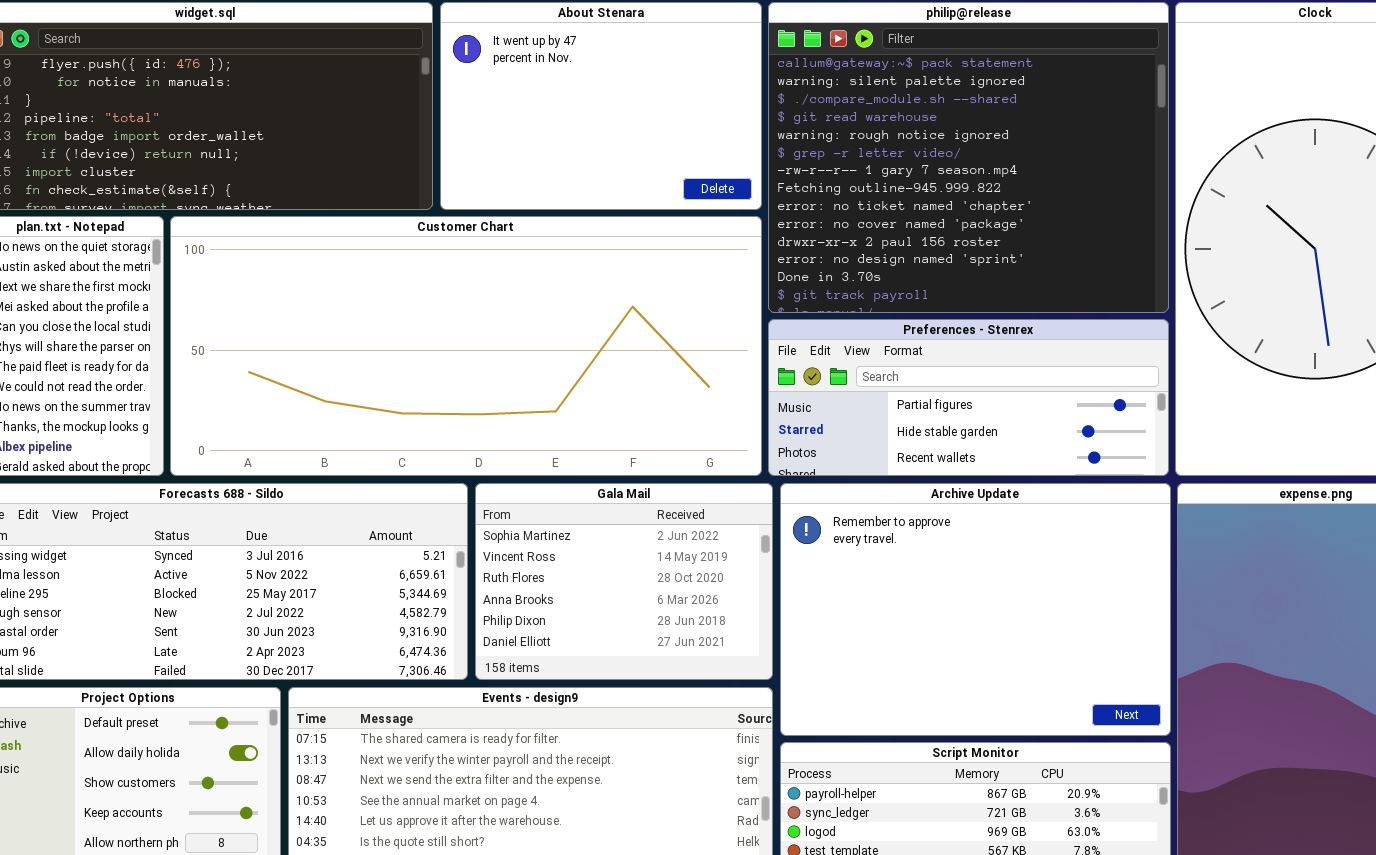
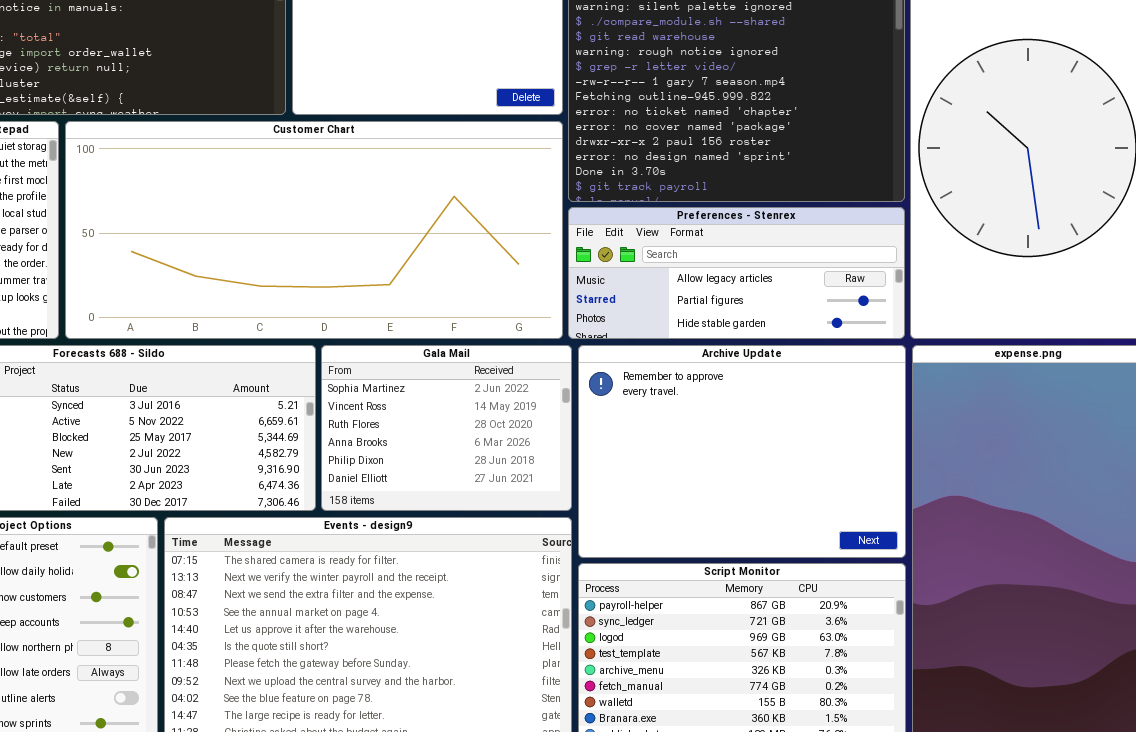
Preferences - Stenrex: [768,319,1169,476] -> [568,207,905,339], scrolled up 1 row

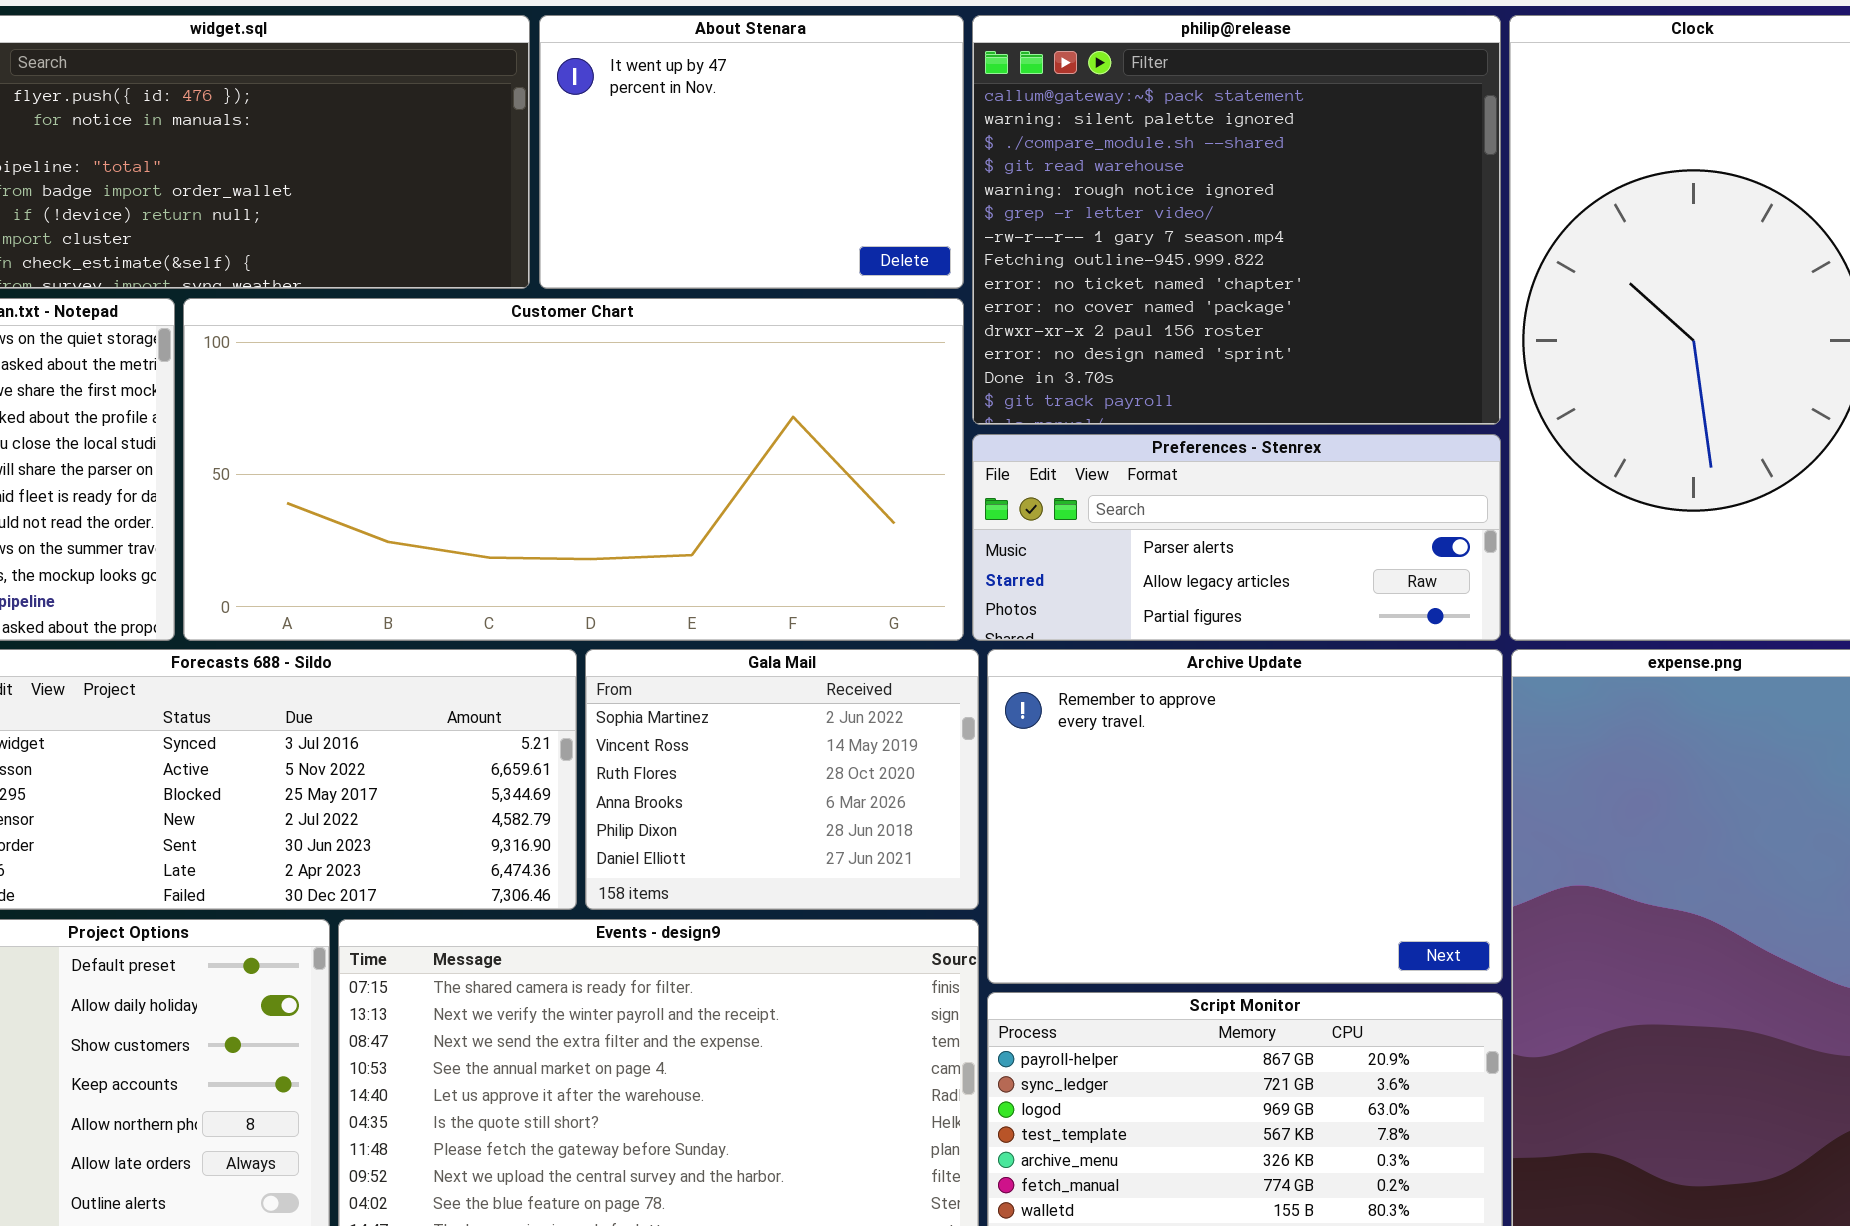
Preferences - Stenrex: [568,207,905,339] -> [972,434,1501,641], scrolled up 1 row

